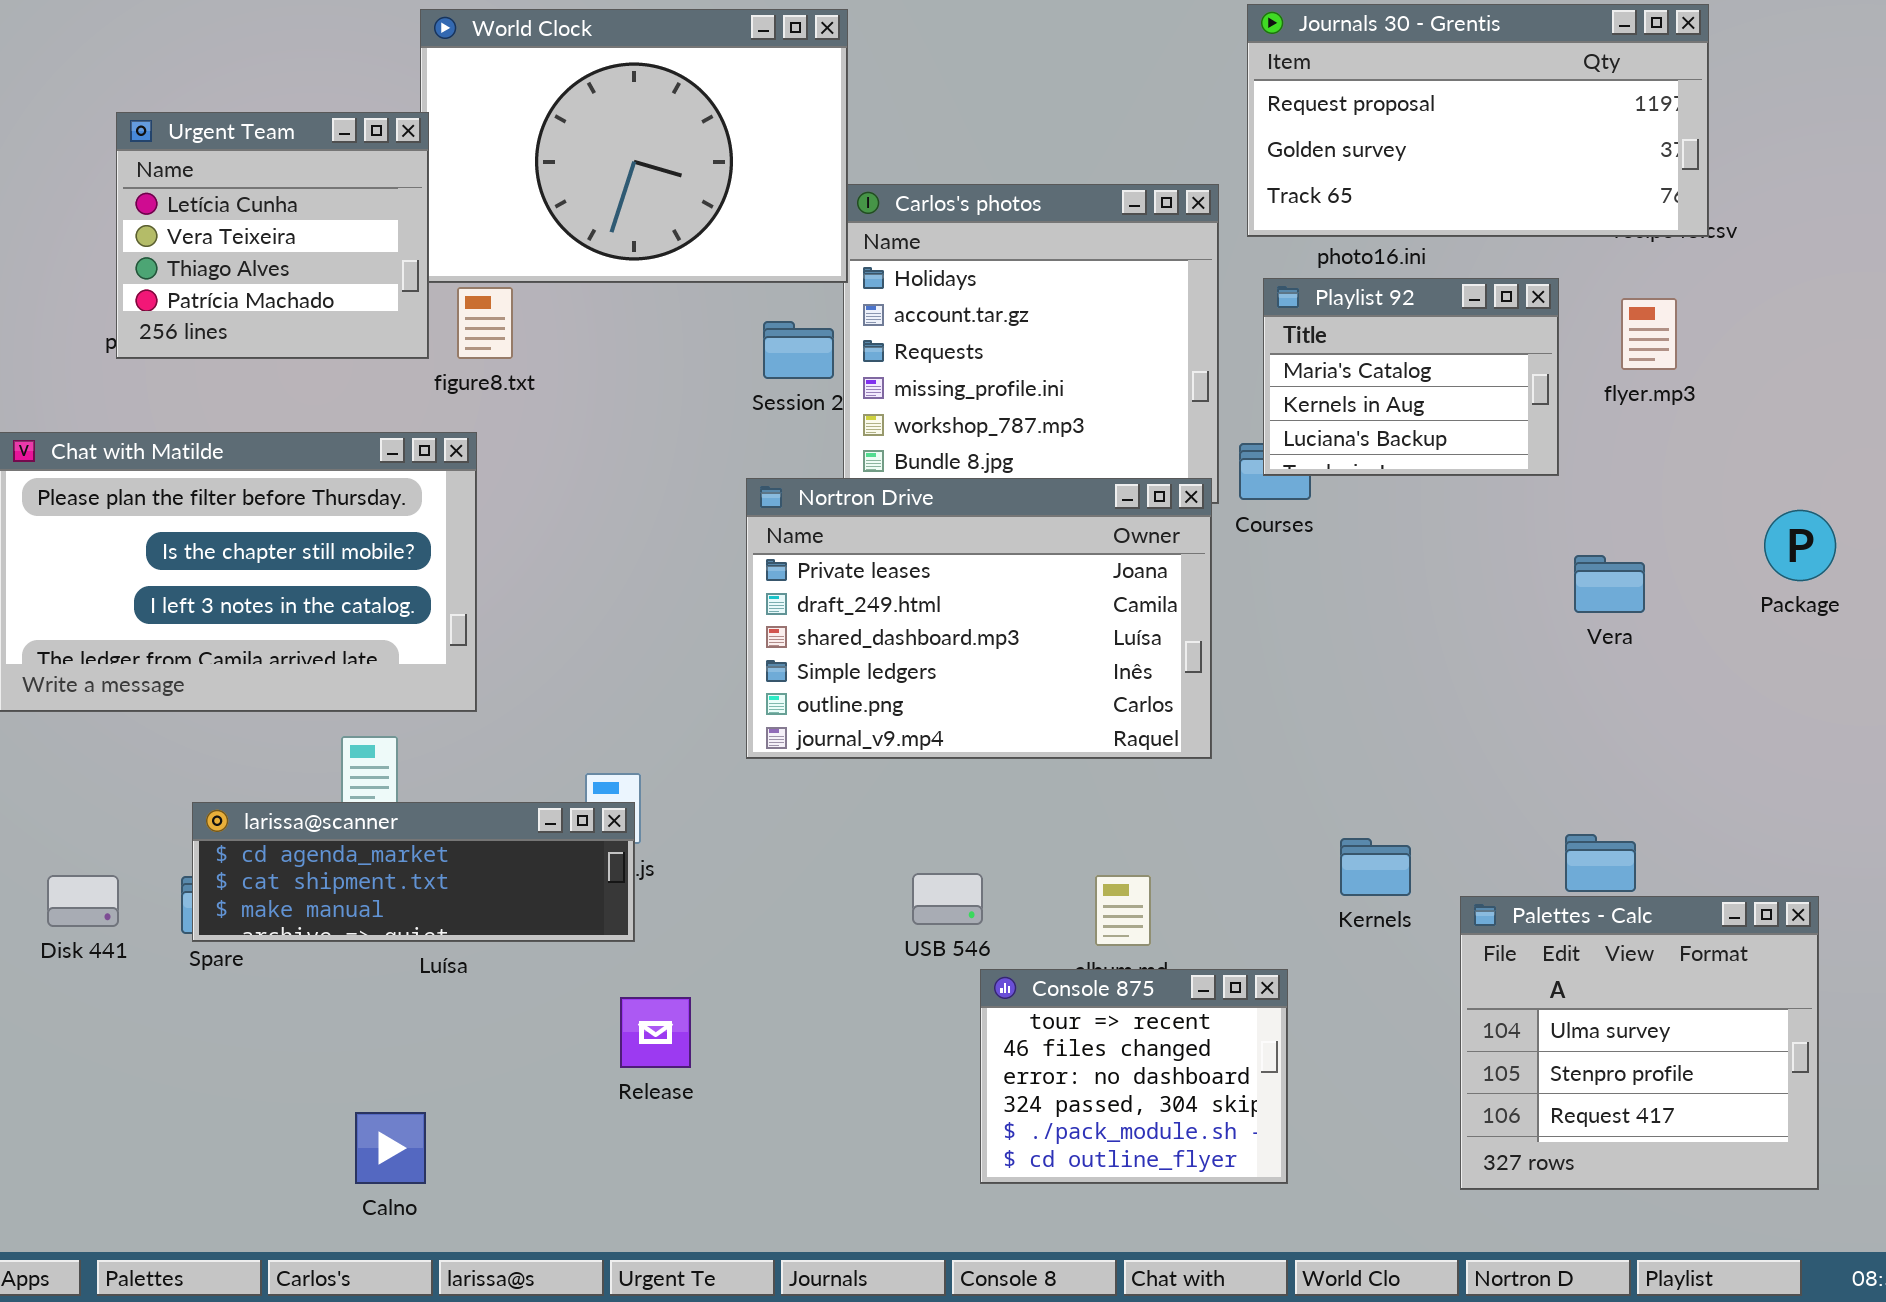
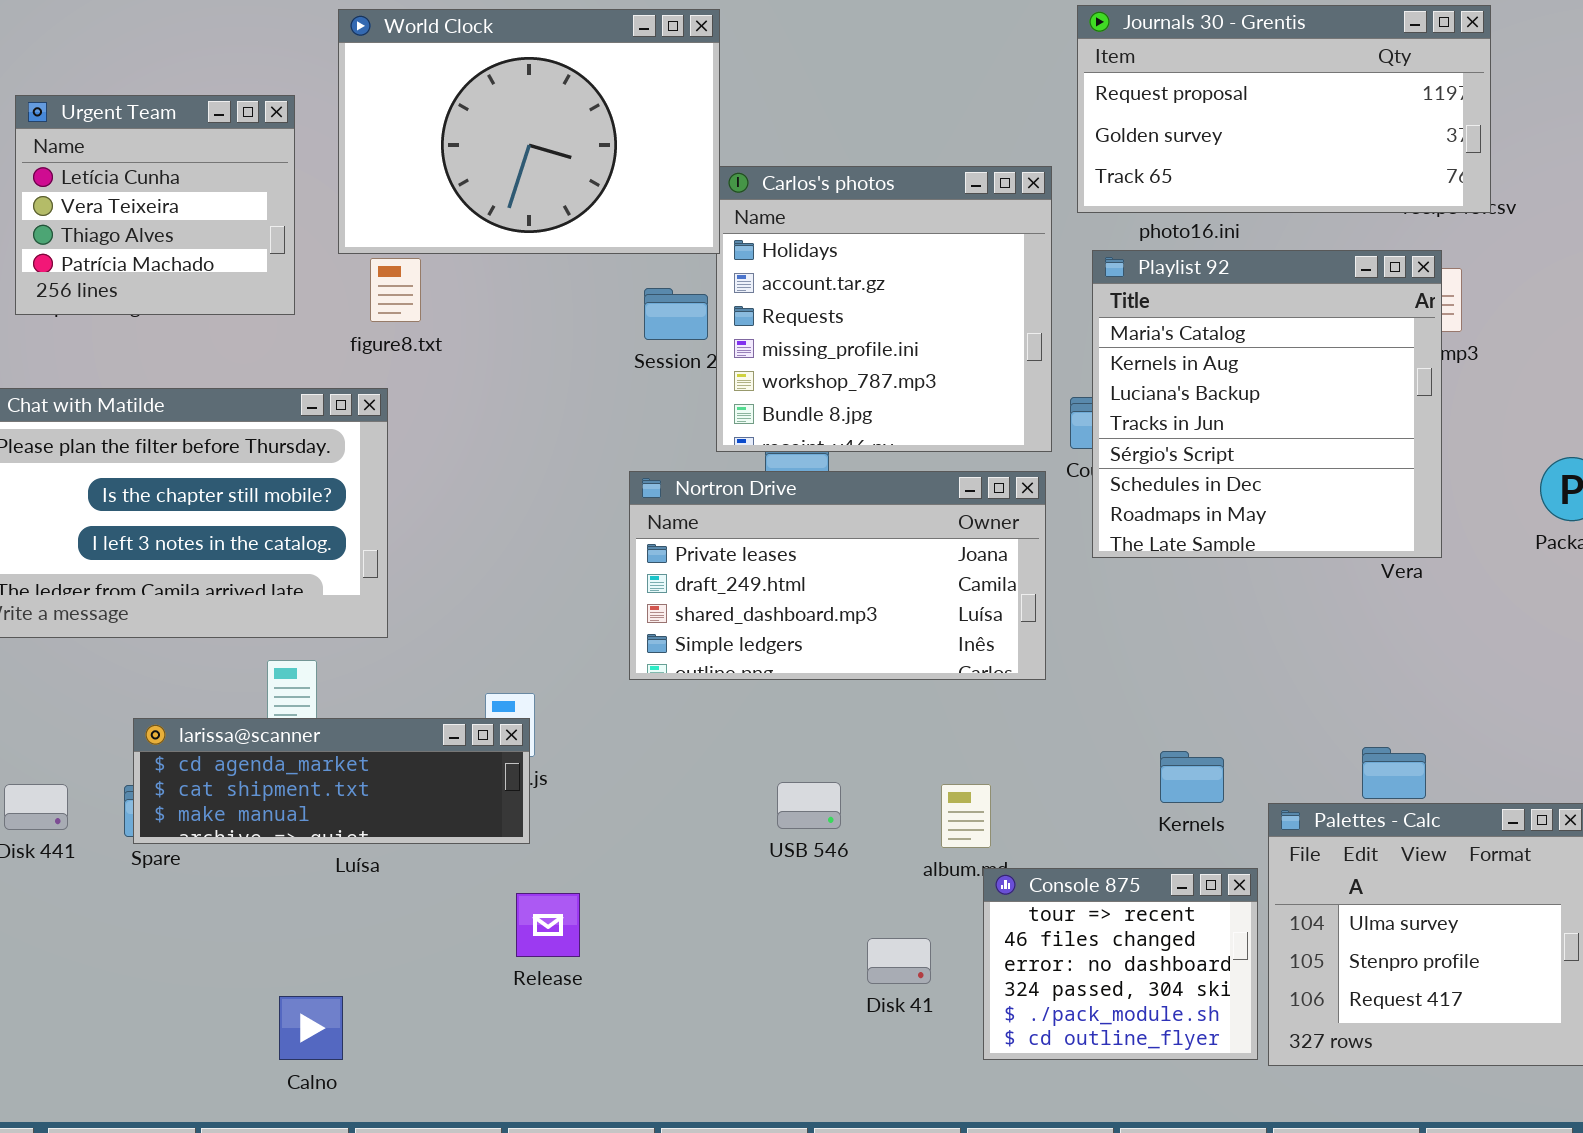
Urgent Team: [116,112,429,359] -> [15,95,295,315], moved
Playlist 92: [1263,278,1559,476] -> [1092,250,1442,558], resized
Nortron Drive: [746,478,1212,759] -> [629,471,1046,680], resized
Console 875: [980,969,1288,1184] -> [983,868,1258,1060], moved

